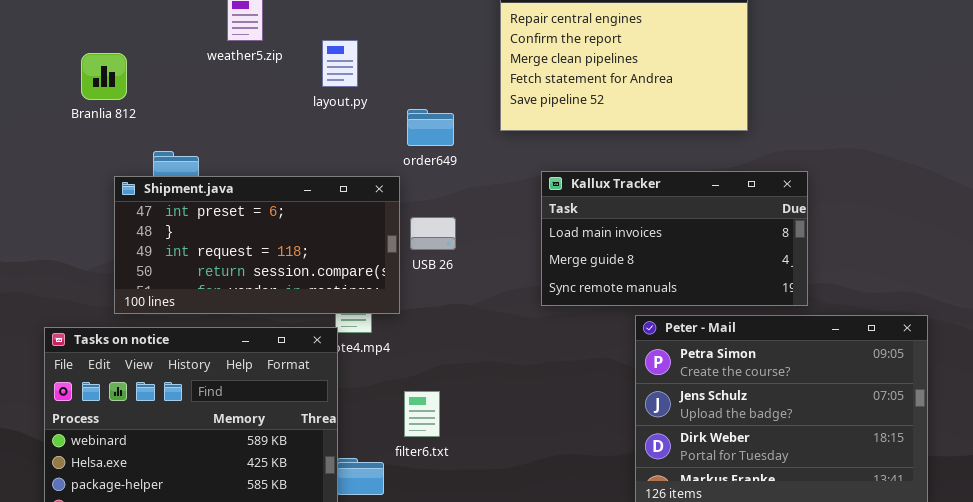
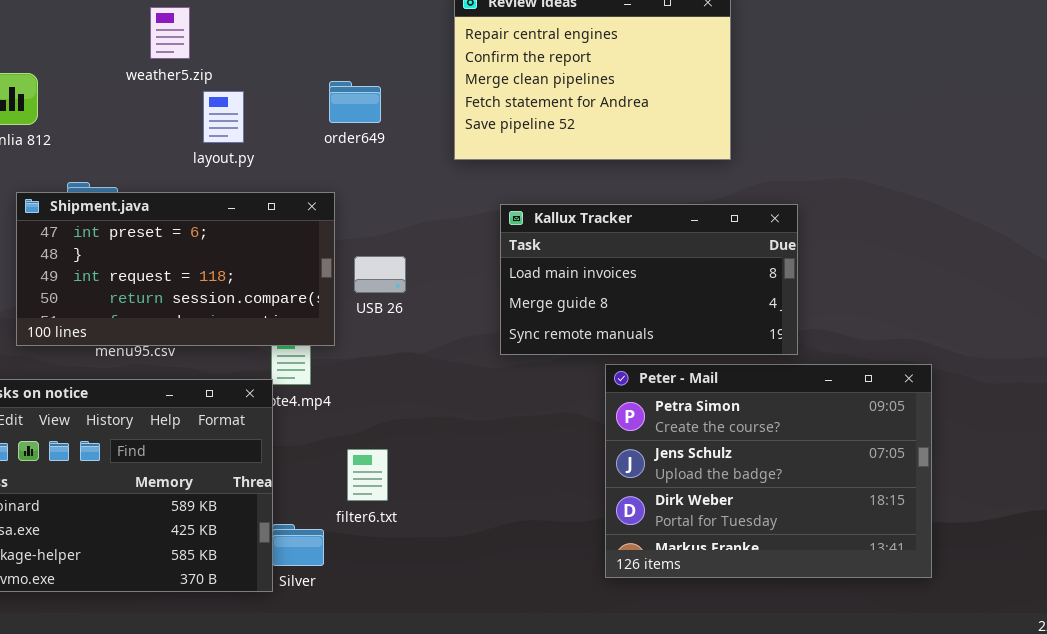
layout.py: [322,40,358,87] -> [203,91,244,143], moved
order649: [407,109,454,146] -> [329,81,381,123], moved
Shipment.java: [114,176,400,314] -> [16,192,335,346], moved

